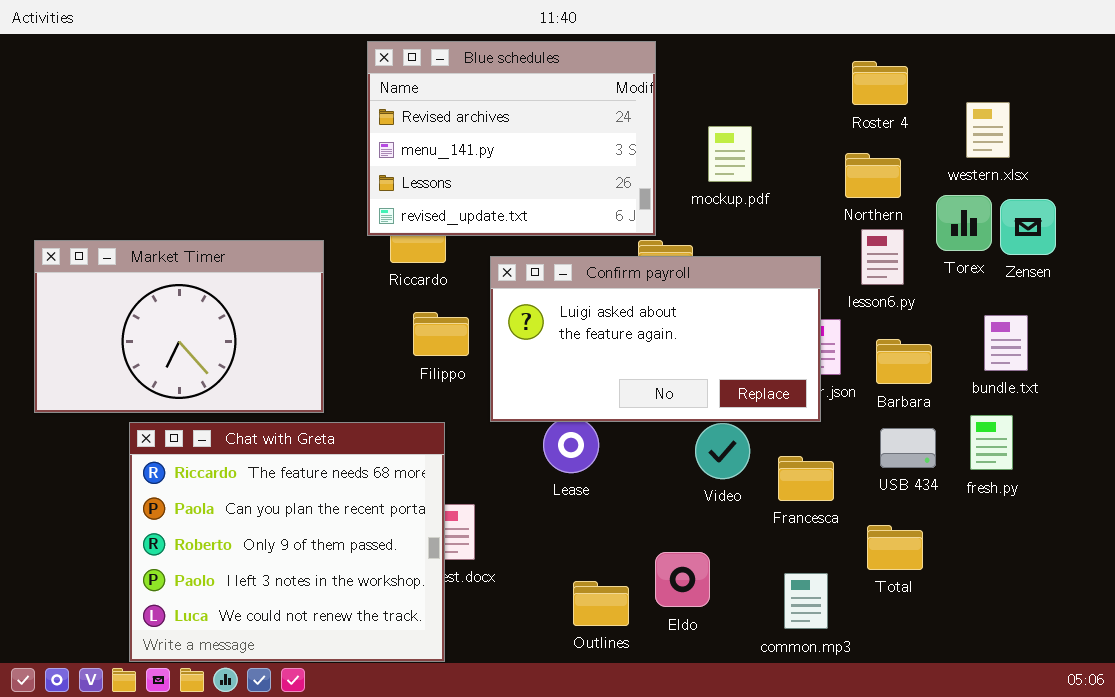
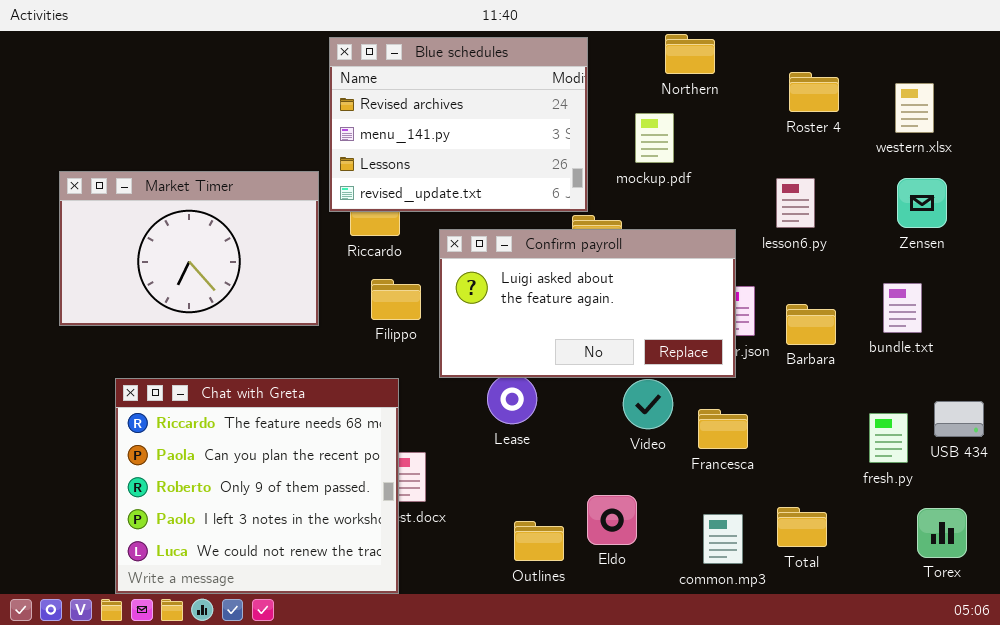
Roster 4: [852,61,908,105] -> [789,72,839,112], moved
western.xlsx: [966,102,1010,158] -> [895,83,934,133], moved
Northern: [845,153,901,198] -> [665,34,715,74], moved
Torex: [936,195,992,251] -> [917,508,967,558], moved
lesson6.py: [861,229,904,285] -> [776,178,815,228], moved
Market Timer: [34,240,324,413] -> [59,171,319,326], moved
fresh.py: [970,415,1013,470] -> [869,413,908,463], moved
USB 434: [880,428,936,468] -> [934,401,984,437], moved
Total: [867,525,923,570] -> [777,507,827,547], moved

